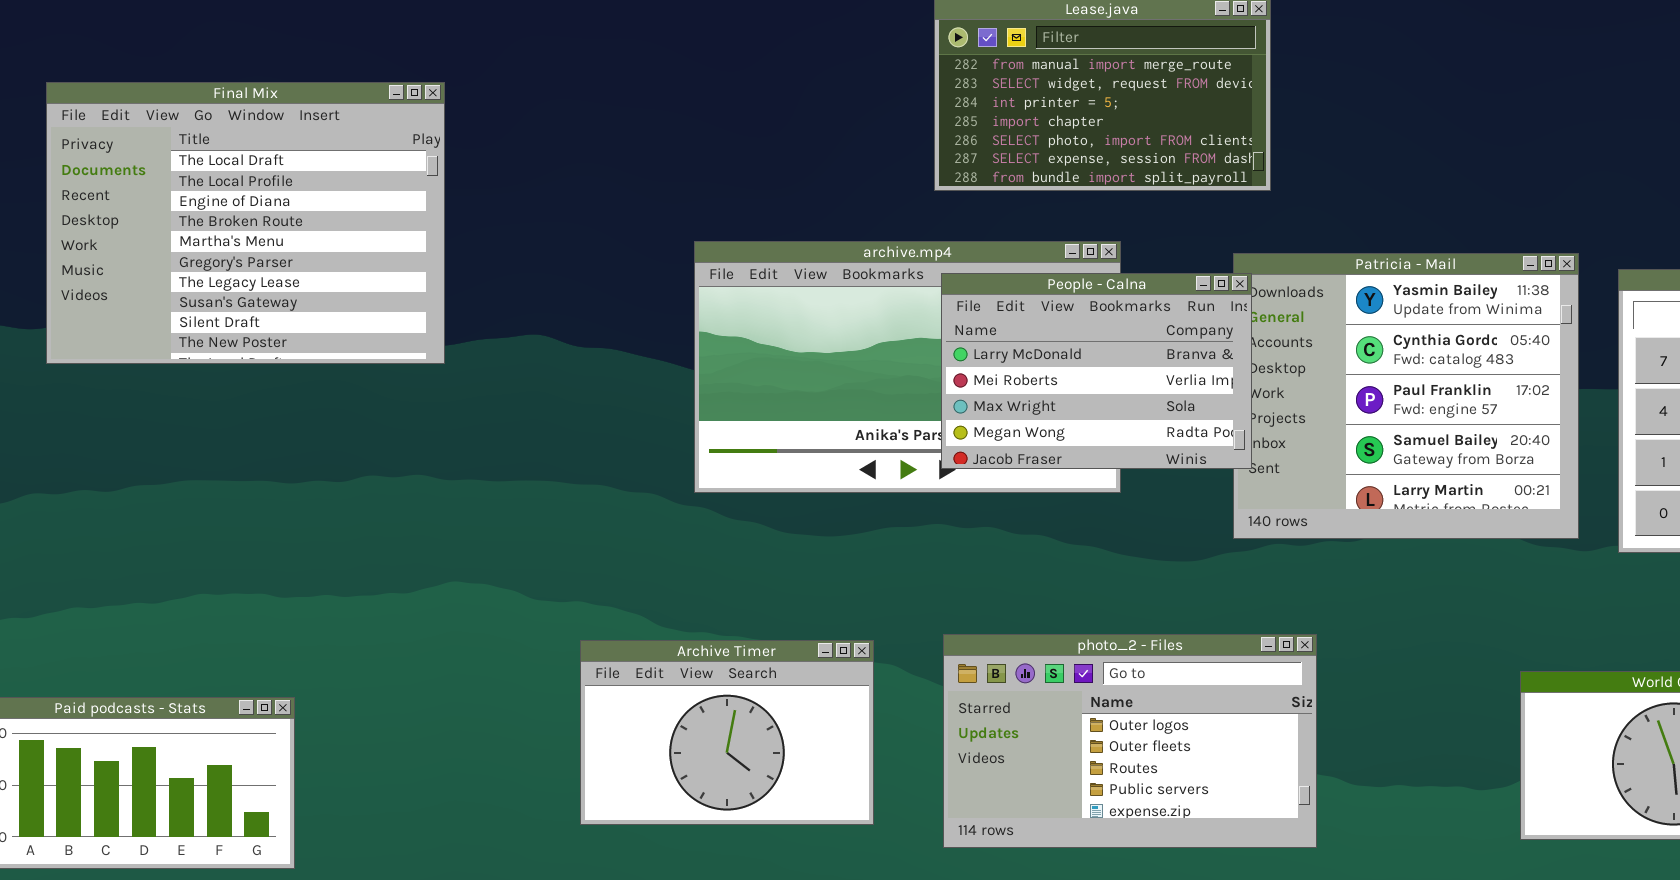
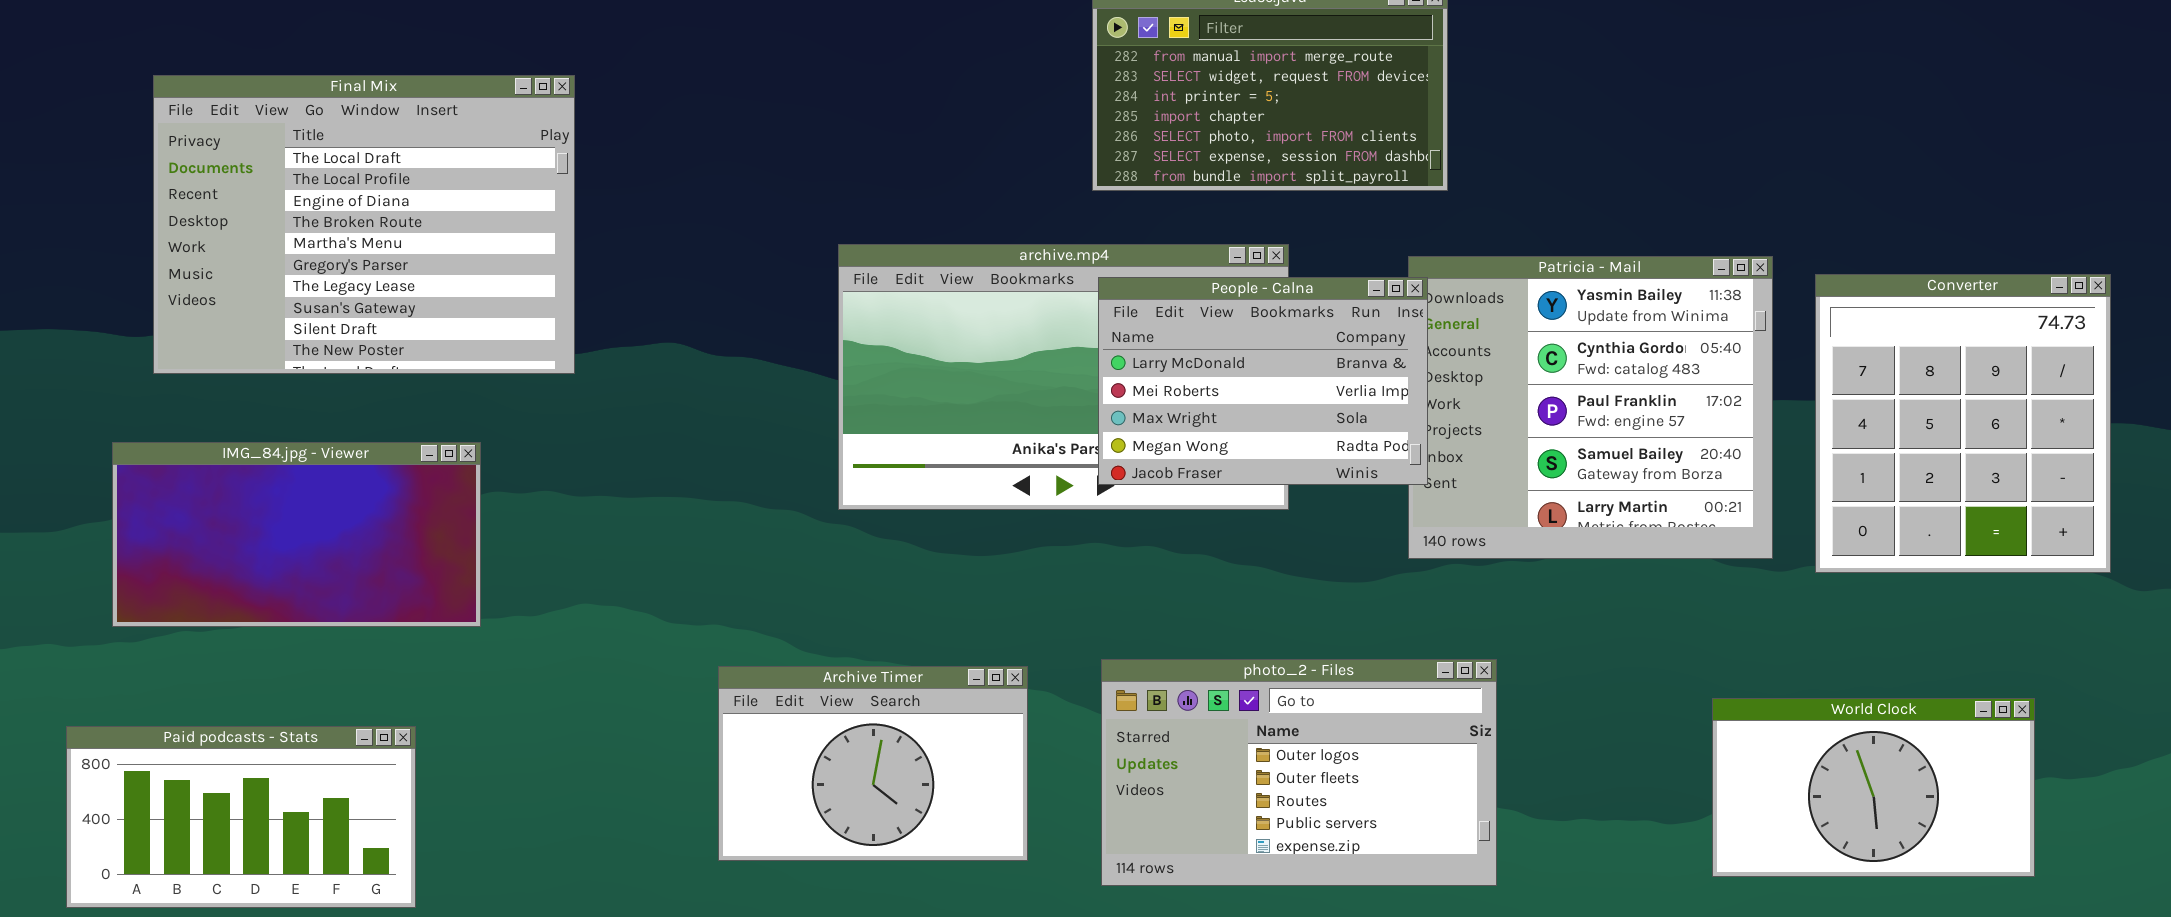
IMG_84.jpg - Viewer: none -> [112,442,481,627], opened

